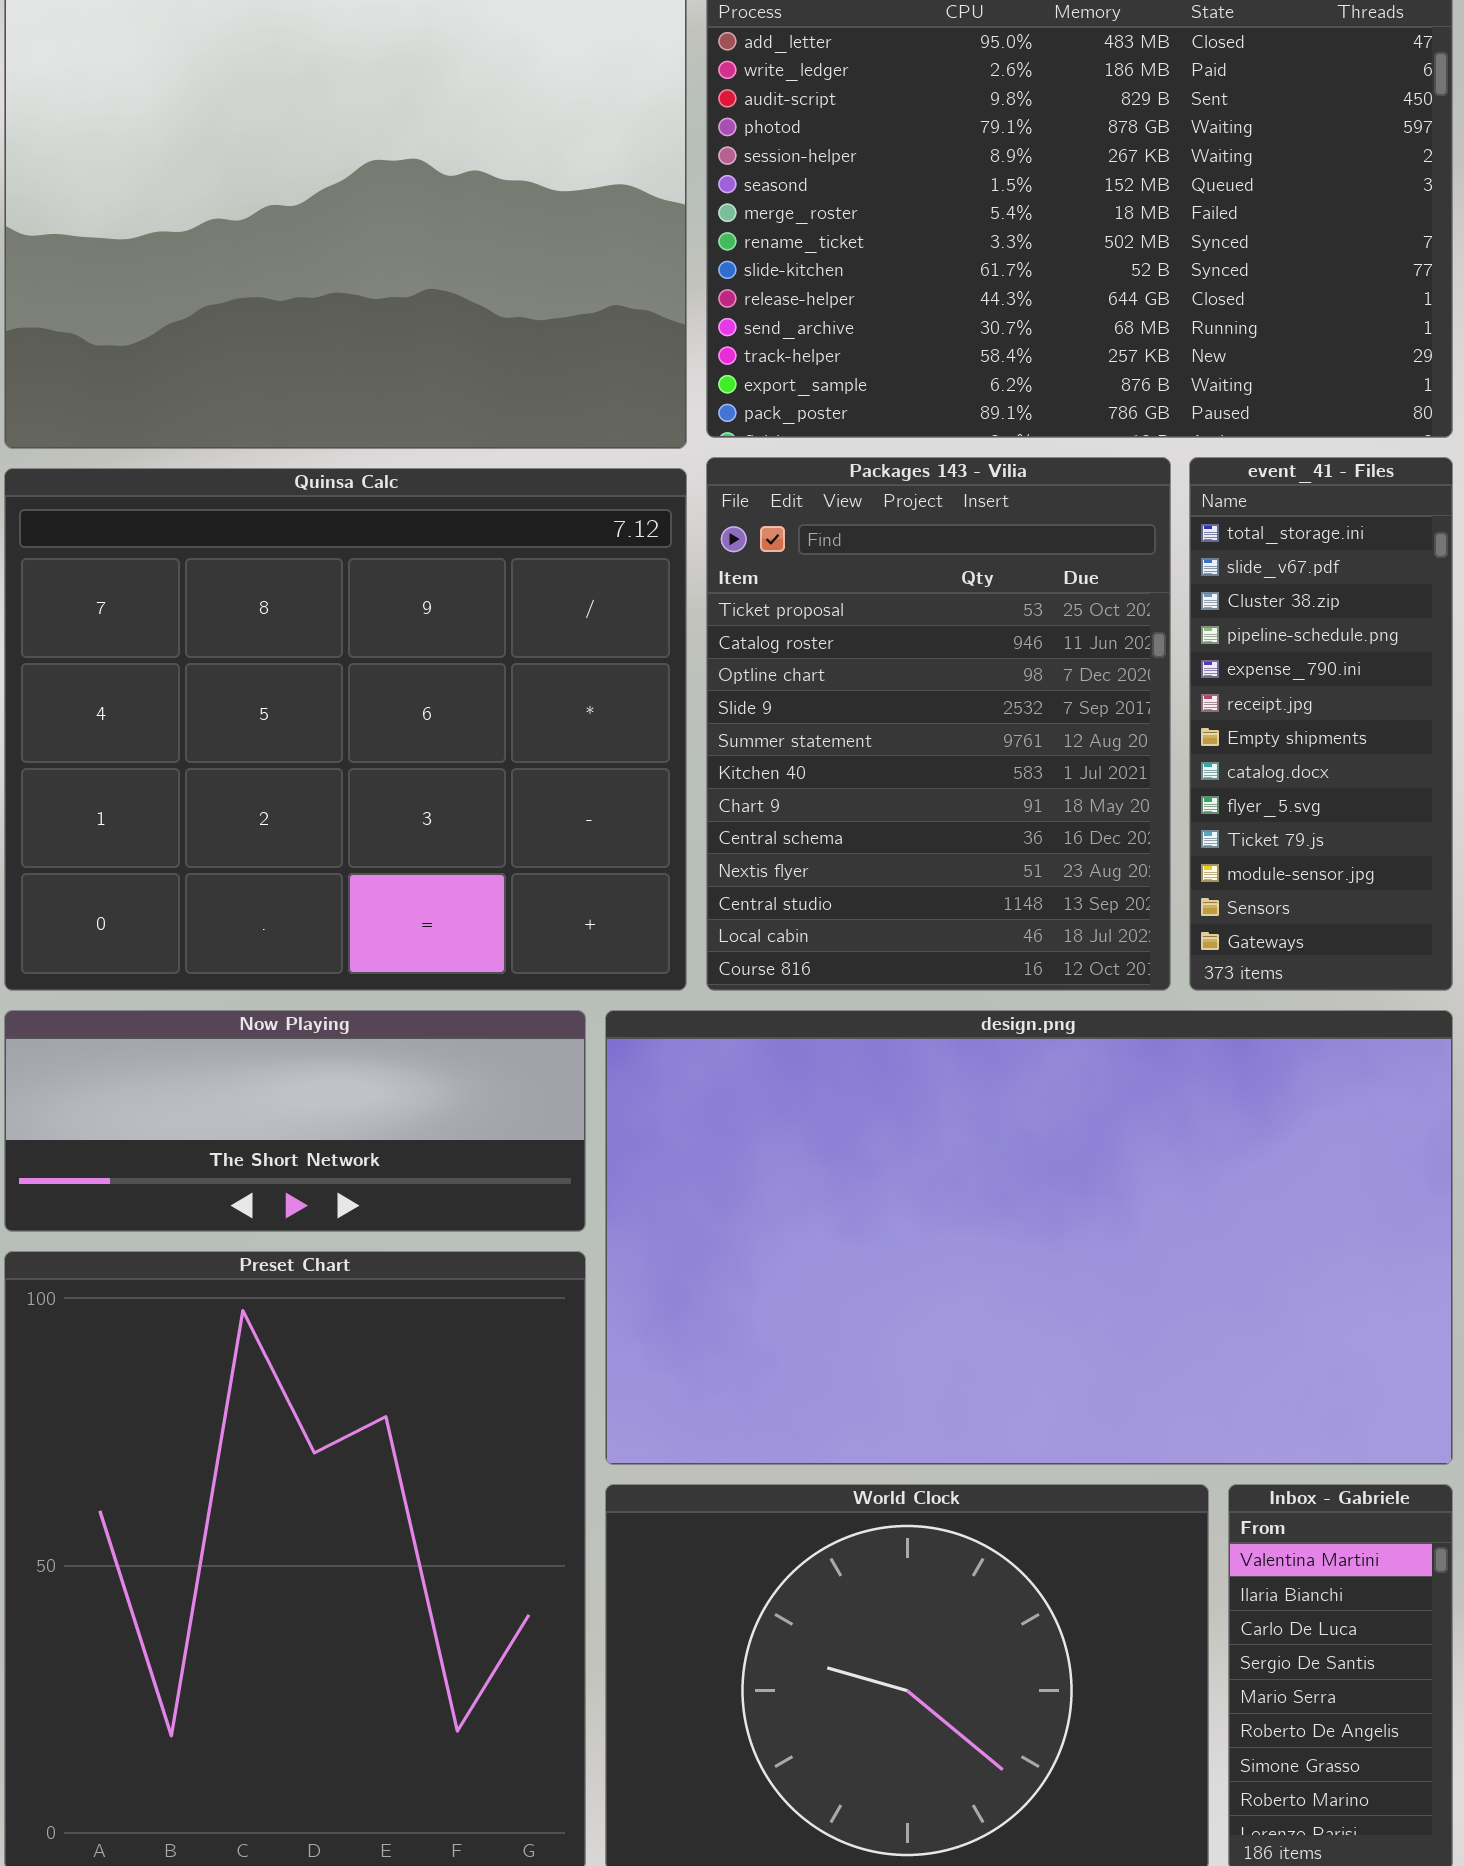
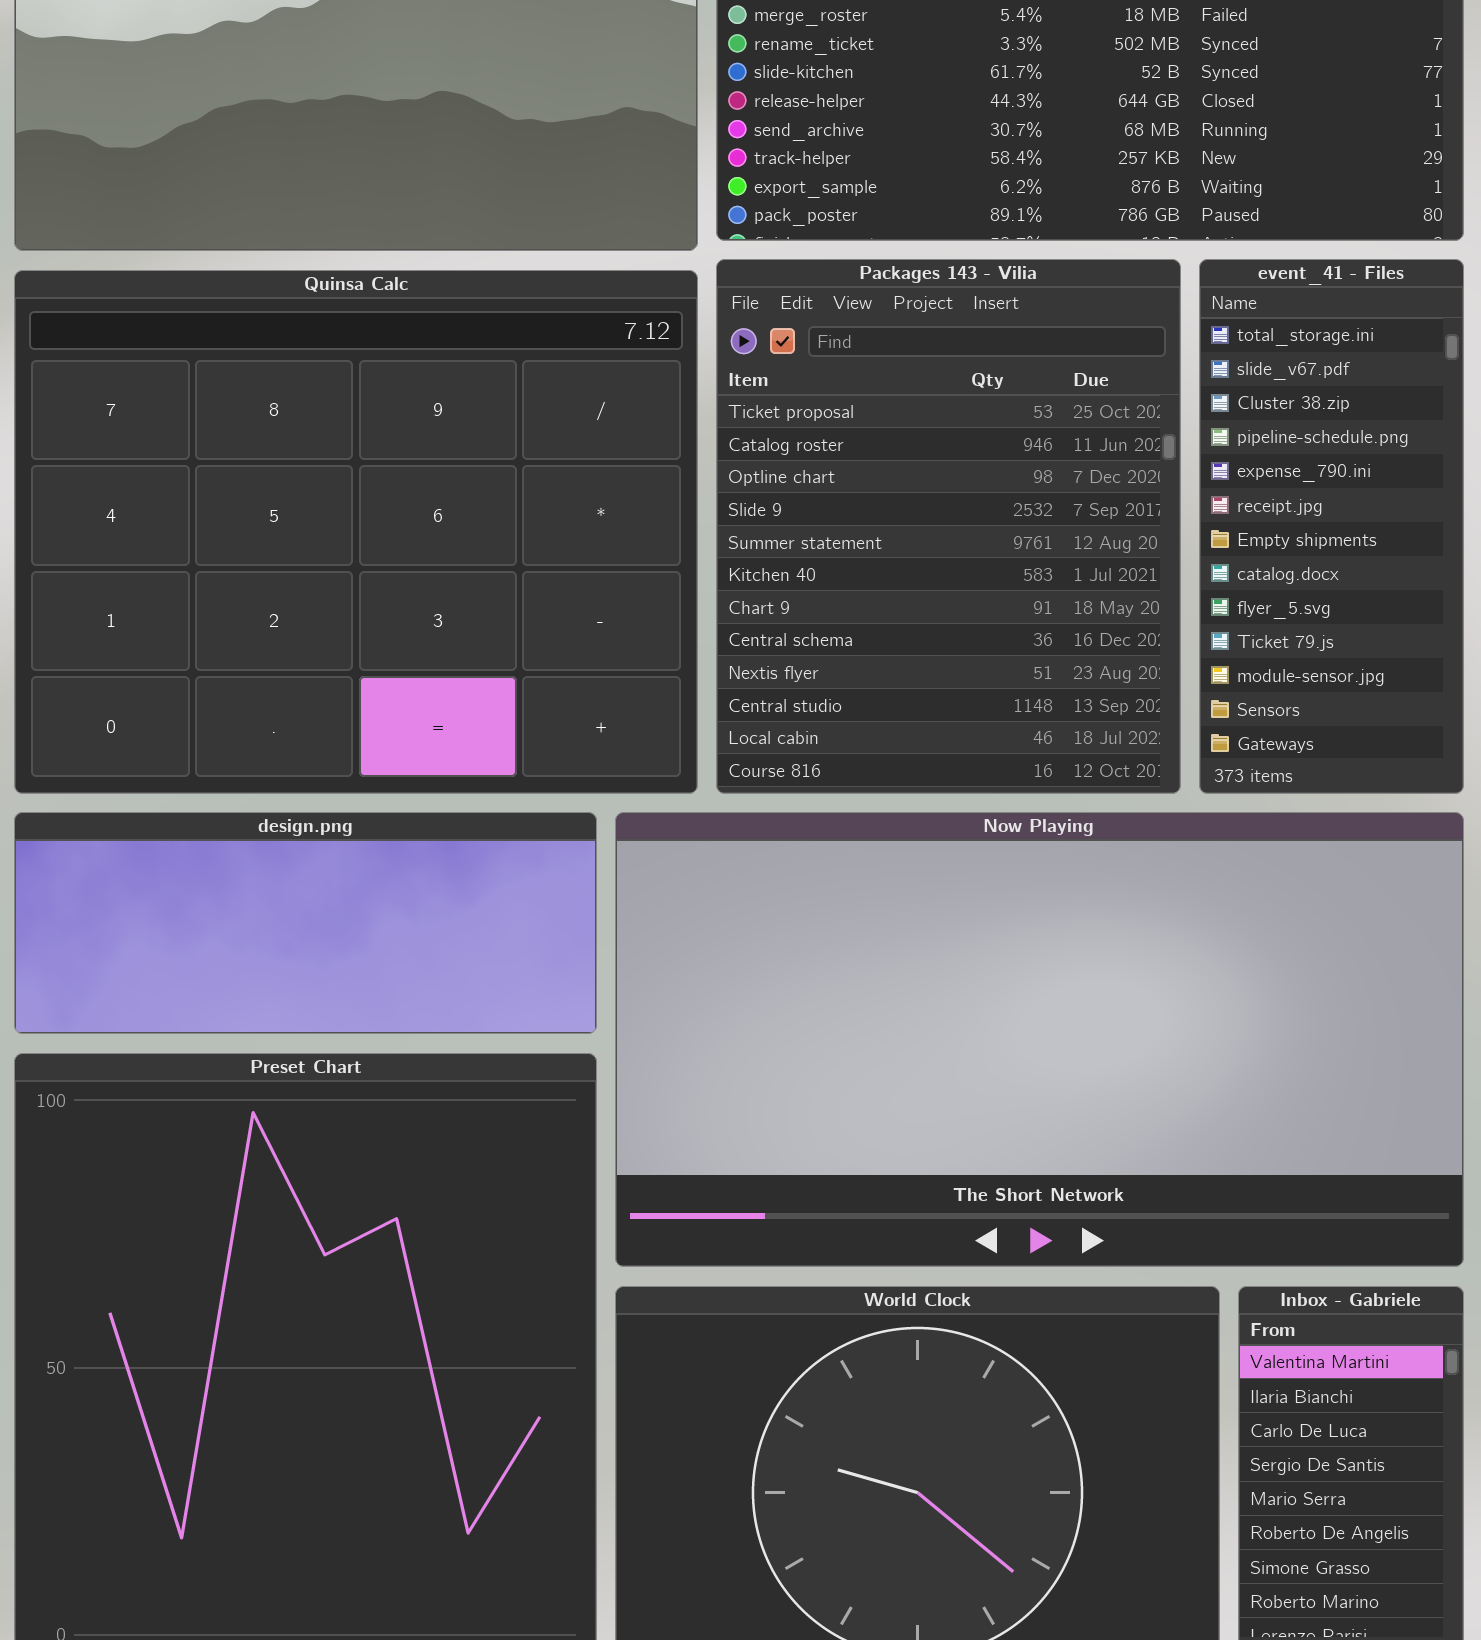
Now Playing: [4,1010,586,1232] -> [615,812,1464,1267], moved, resized
design.png: [605,1010,1453,1465] -> [14,812,597,1034], moved, resized

